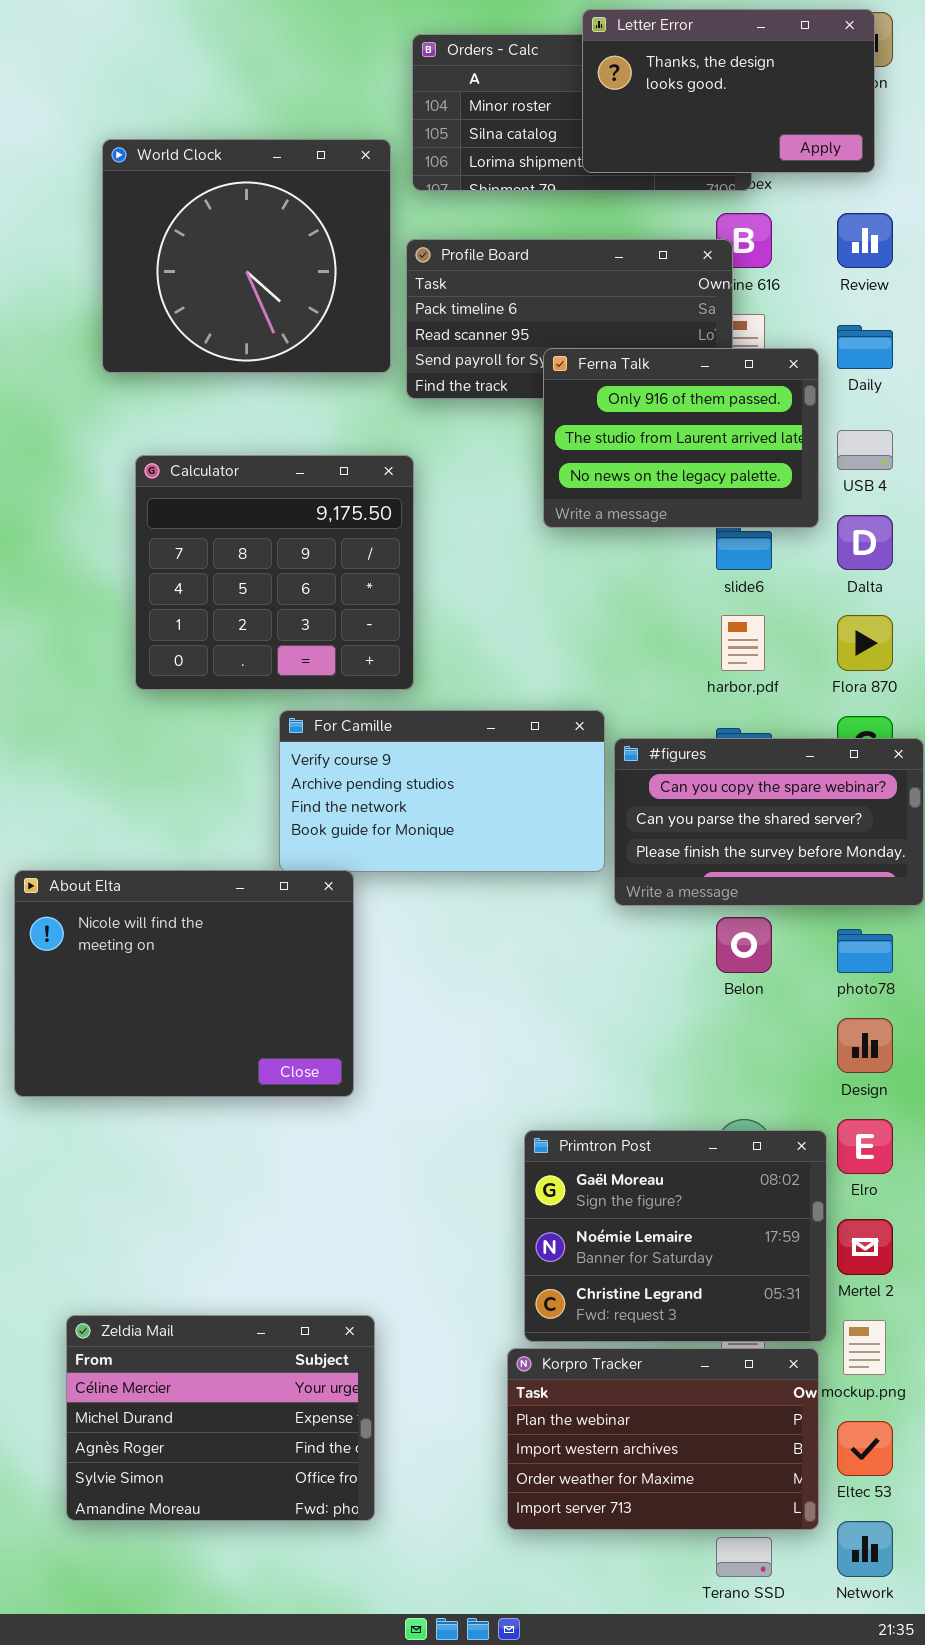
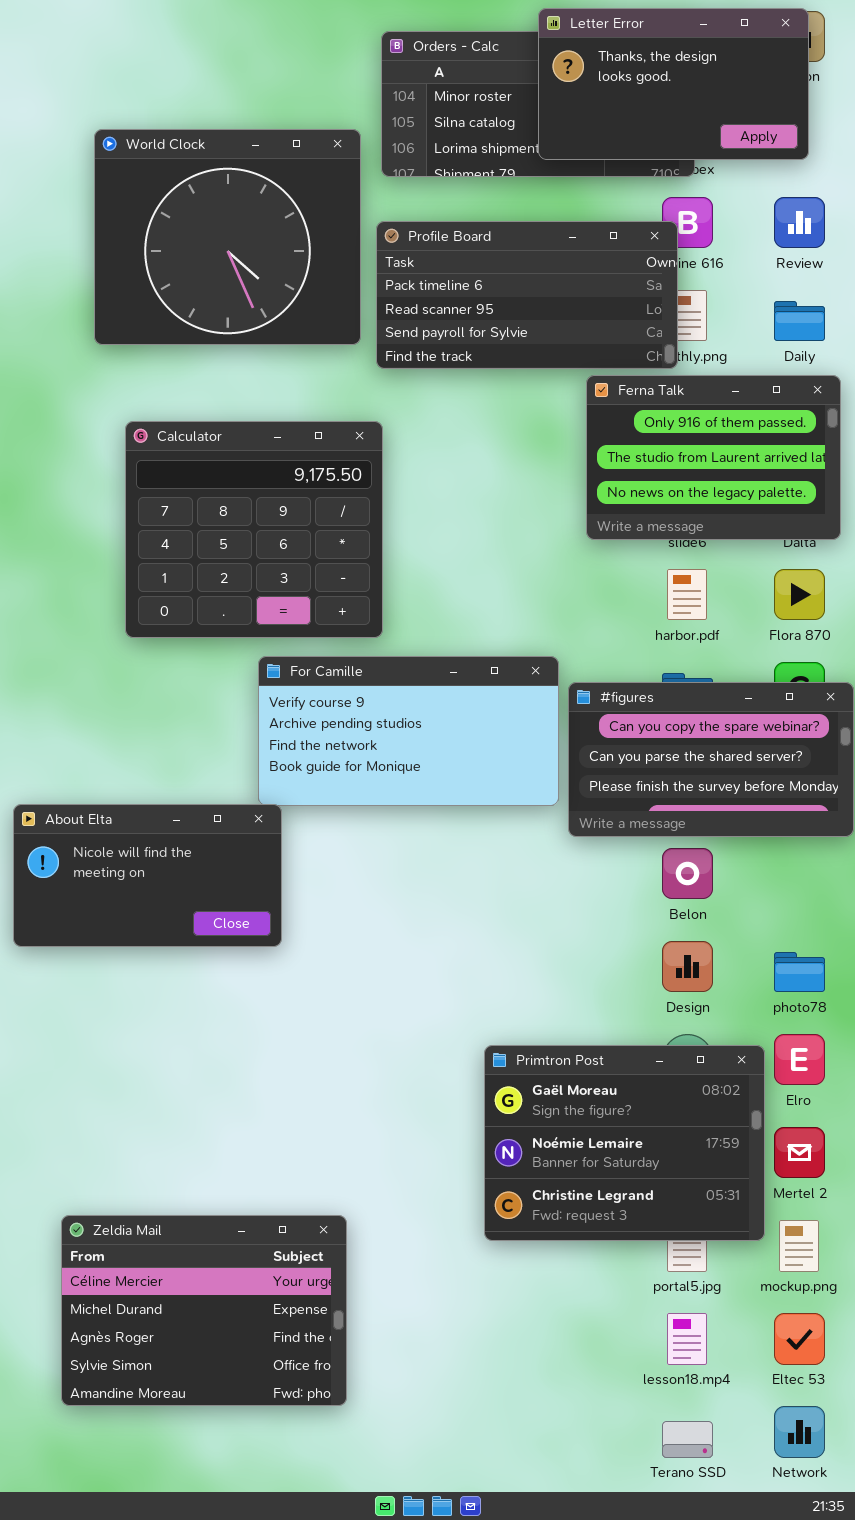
Ferna Talk: [543,348,819,528] -> [586,375,841,540], moved
About Elta: [14,870,354,1097] -> [13,804,282,947], resized
photo78: [837,929,893,973] -> [774,952,825,992], moved
Design: [837,1018,893,1073] -> [662,941,713,992], moved
Korpro Tracker: [507,1348,819,1530] -> none, closed

